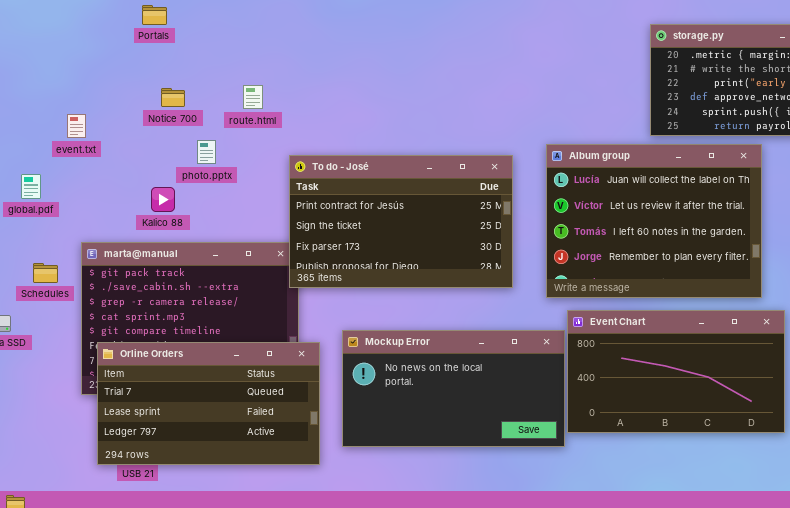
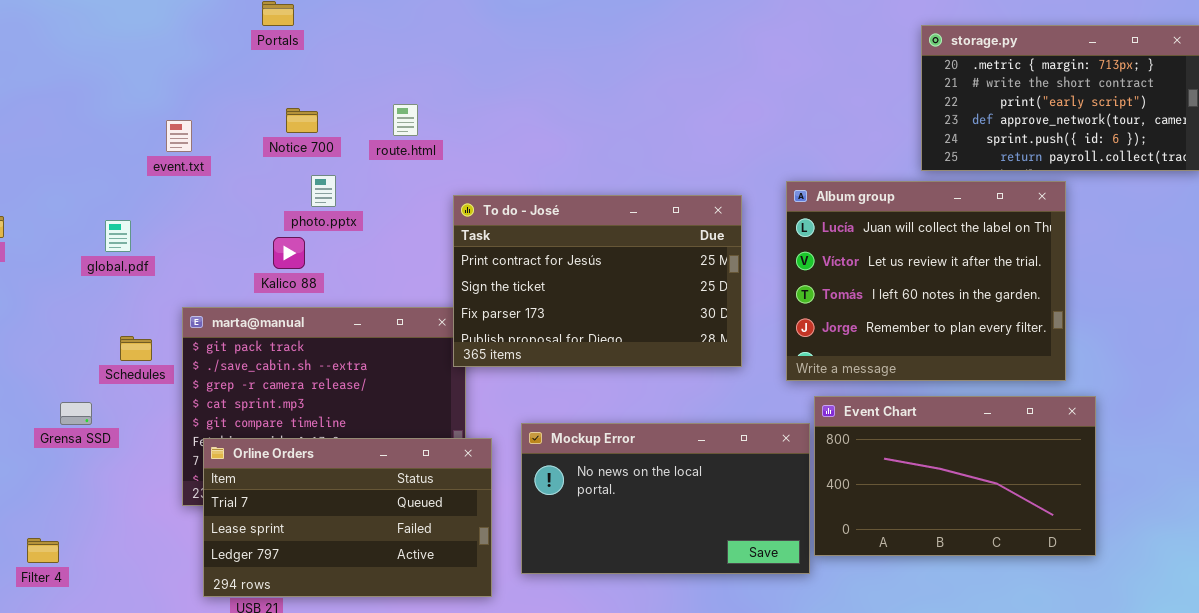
event.txt: [67,114,86,138] -> [166,120,192,152], moved
photo.pptx: [197,140,216,164] -> [311,175,336,207], moved

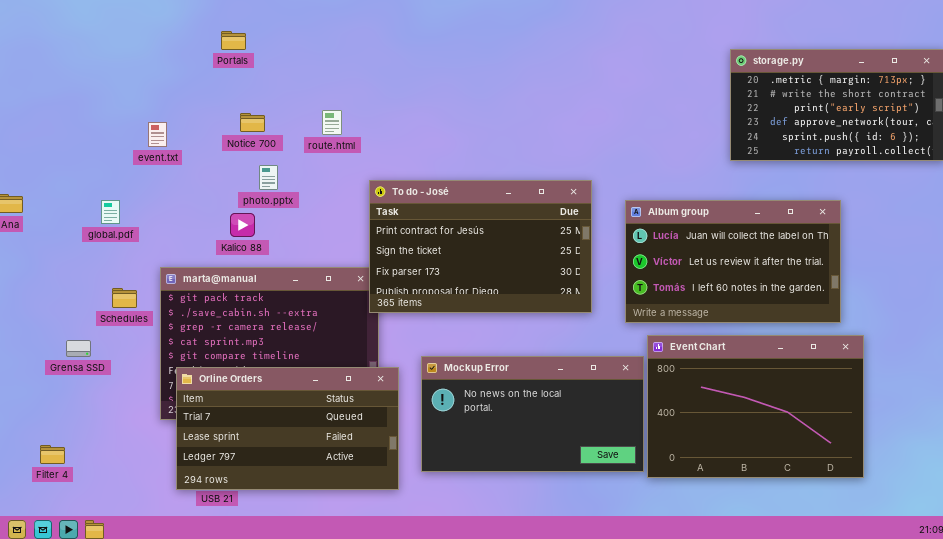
Album group: [786,181,1066,381] -> [625,200,841,323], resized
Event Chart: [814,396,1096,556] -> [647,335,864,478], resized

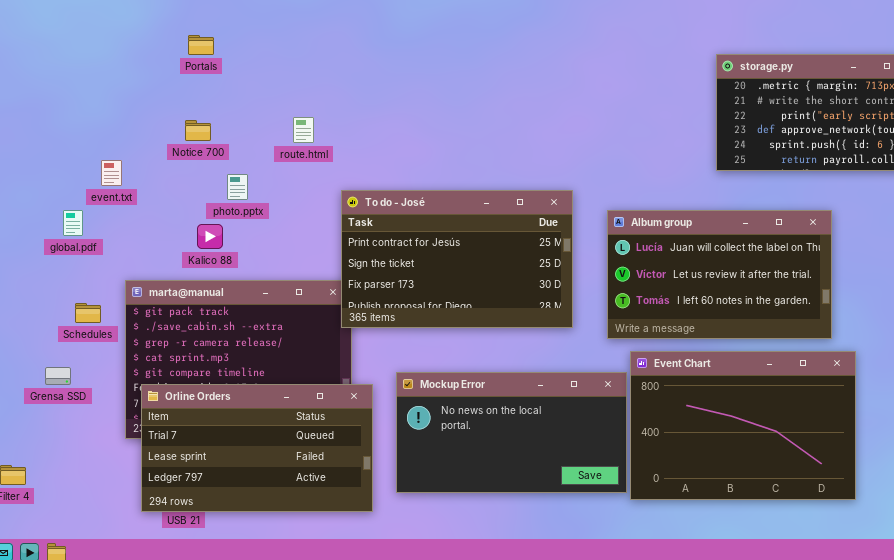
Notice 700: [240,113,265,132] -> [185,120,211,141], moved
event.txt: [148,122,167,147] -> [101,160,122,186], moved
Grensa SSD: [66,340,91,357] -> [45,367,71,385], moved

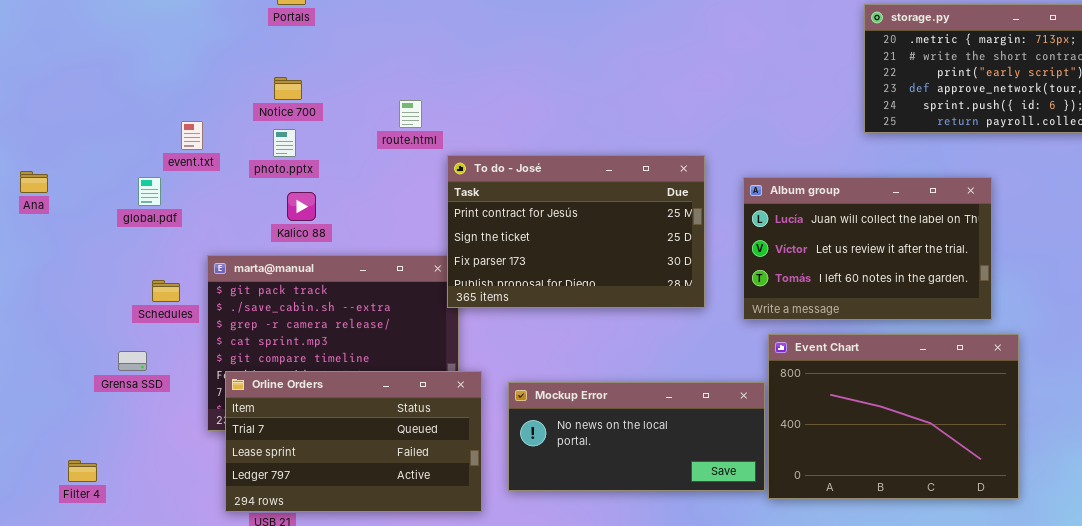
route.html: [293,117,314,143] -> [399,100,422,128], moved
photo.pptx: [227,174,248,200] -> [273,129,296,157], moved
Mockup Error: [396,372,627,493] -> [508,382,765,491], resized

